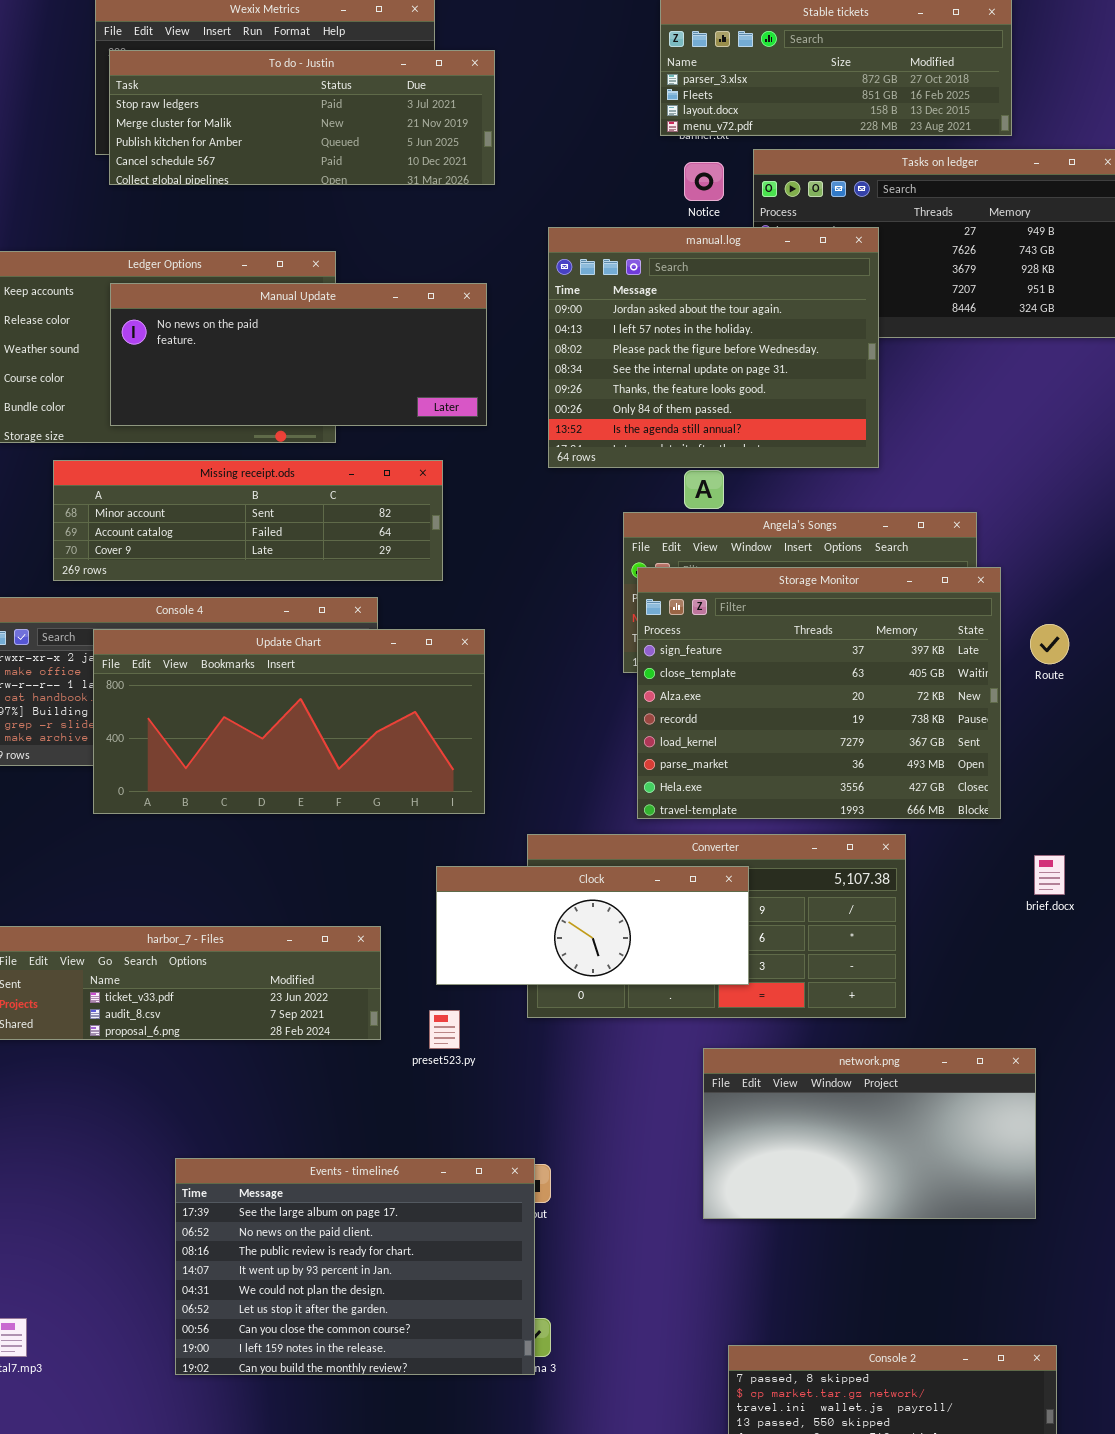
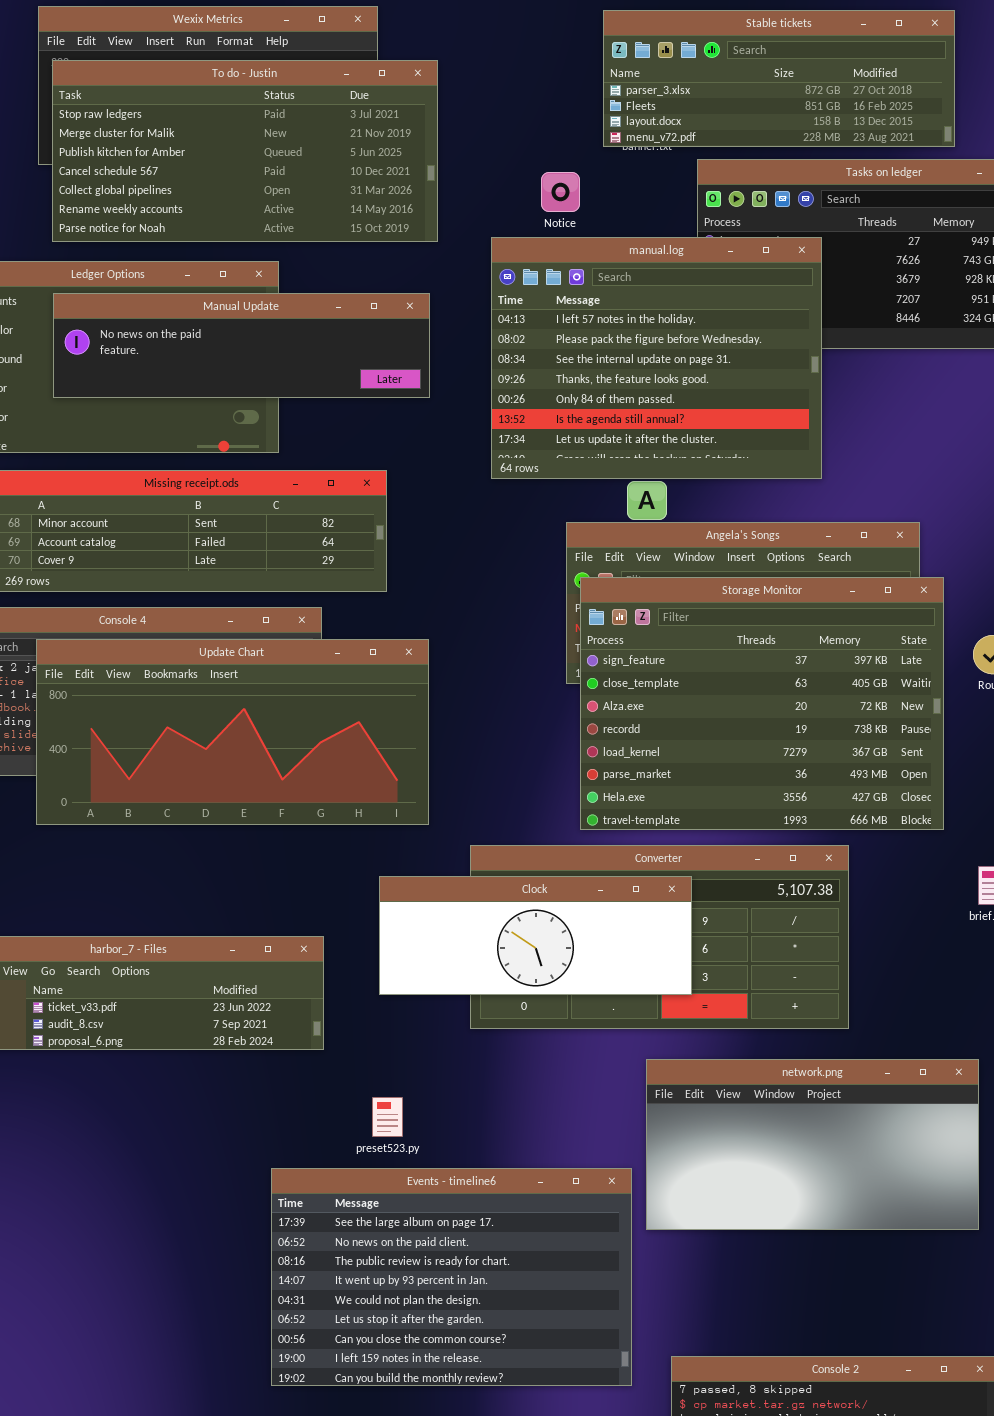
To do - Justin: [109,50,495,185] -> [52,60,438,242], resized
Notice: [684,162,724,201] -> [541,172,580,212], moved
manual.log: [548,227,879,468] -> [491,237,822,479], scrolled down 1 row
Manual Update: [110,283,487,426] -> [53,293,430,398], resized
preset523.py: [429,1010,460,1049] -> [372,1097,403,1137], moved
Events - timeline6: [175,1158,535,1375] -> [271,1168,632,1386], moved

